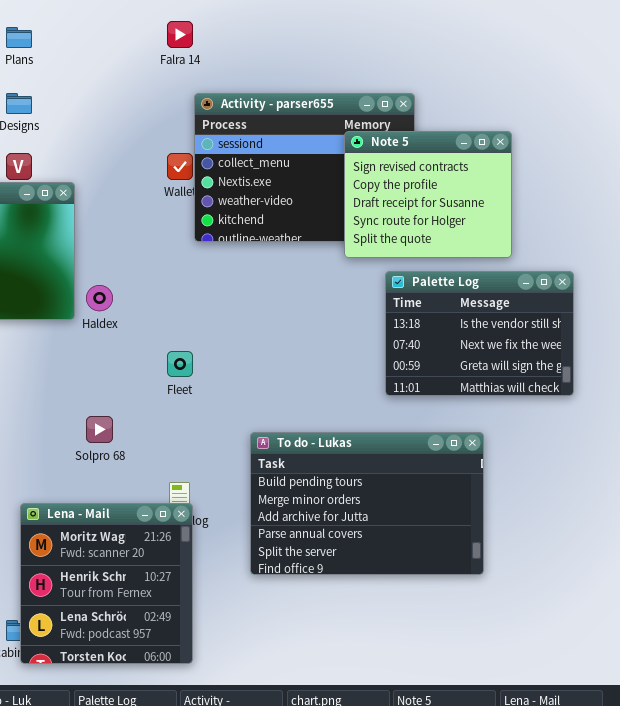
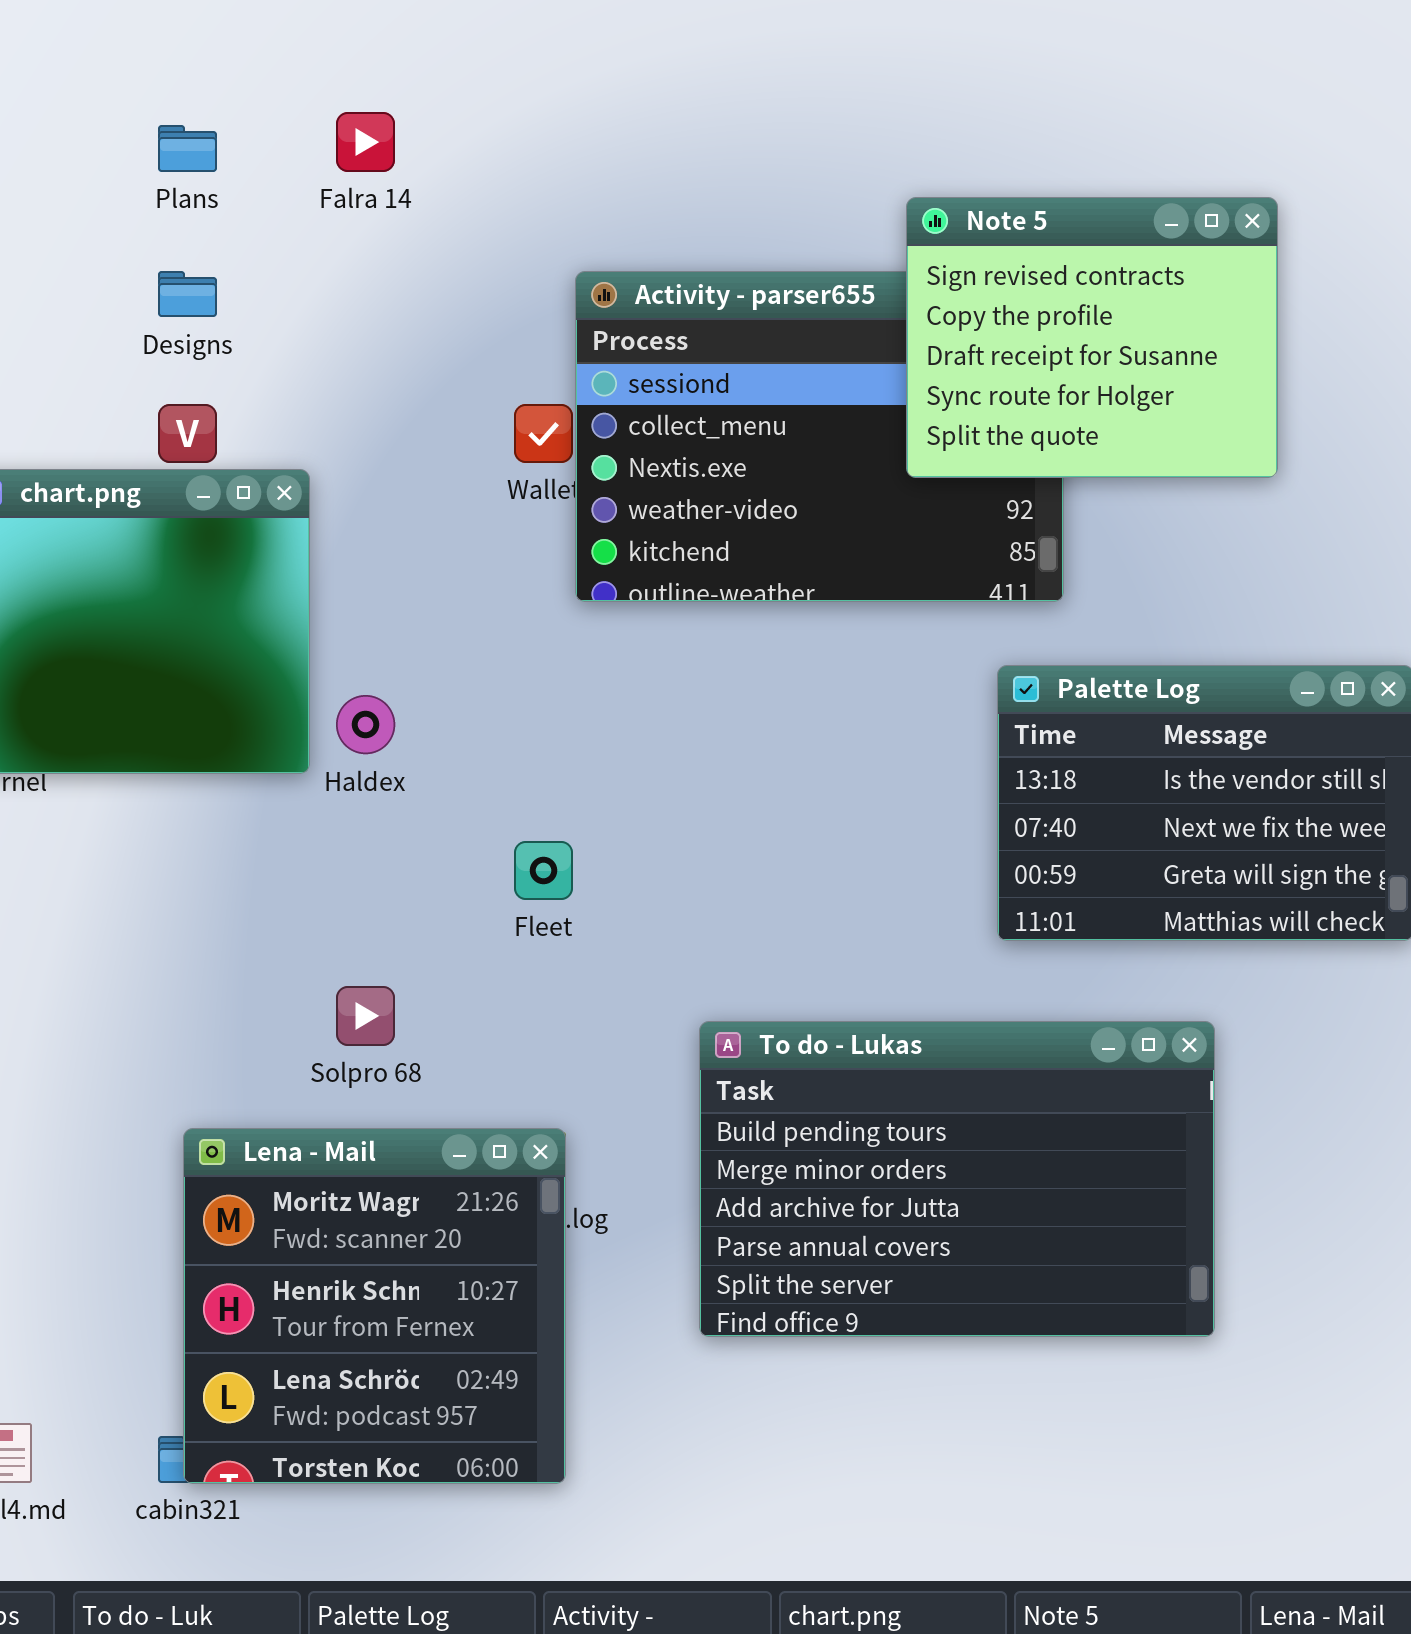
Falra 14: [167,21,193,48] -> [336,112,395,172], moved
Note 5: [344,131,512,258] -> [906,197,1278,478], moved
Lena - Mail: [20,503,193,664] -> [183,1128,566,1484], moved

